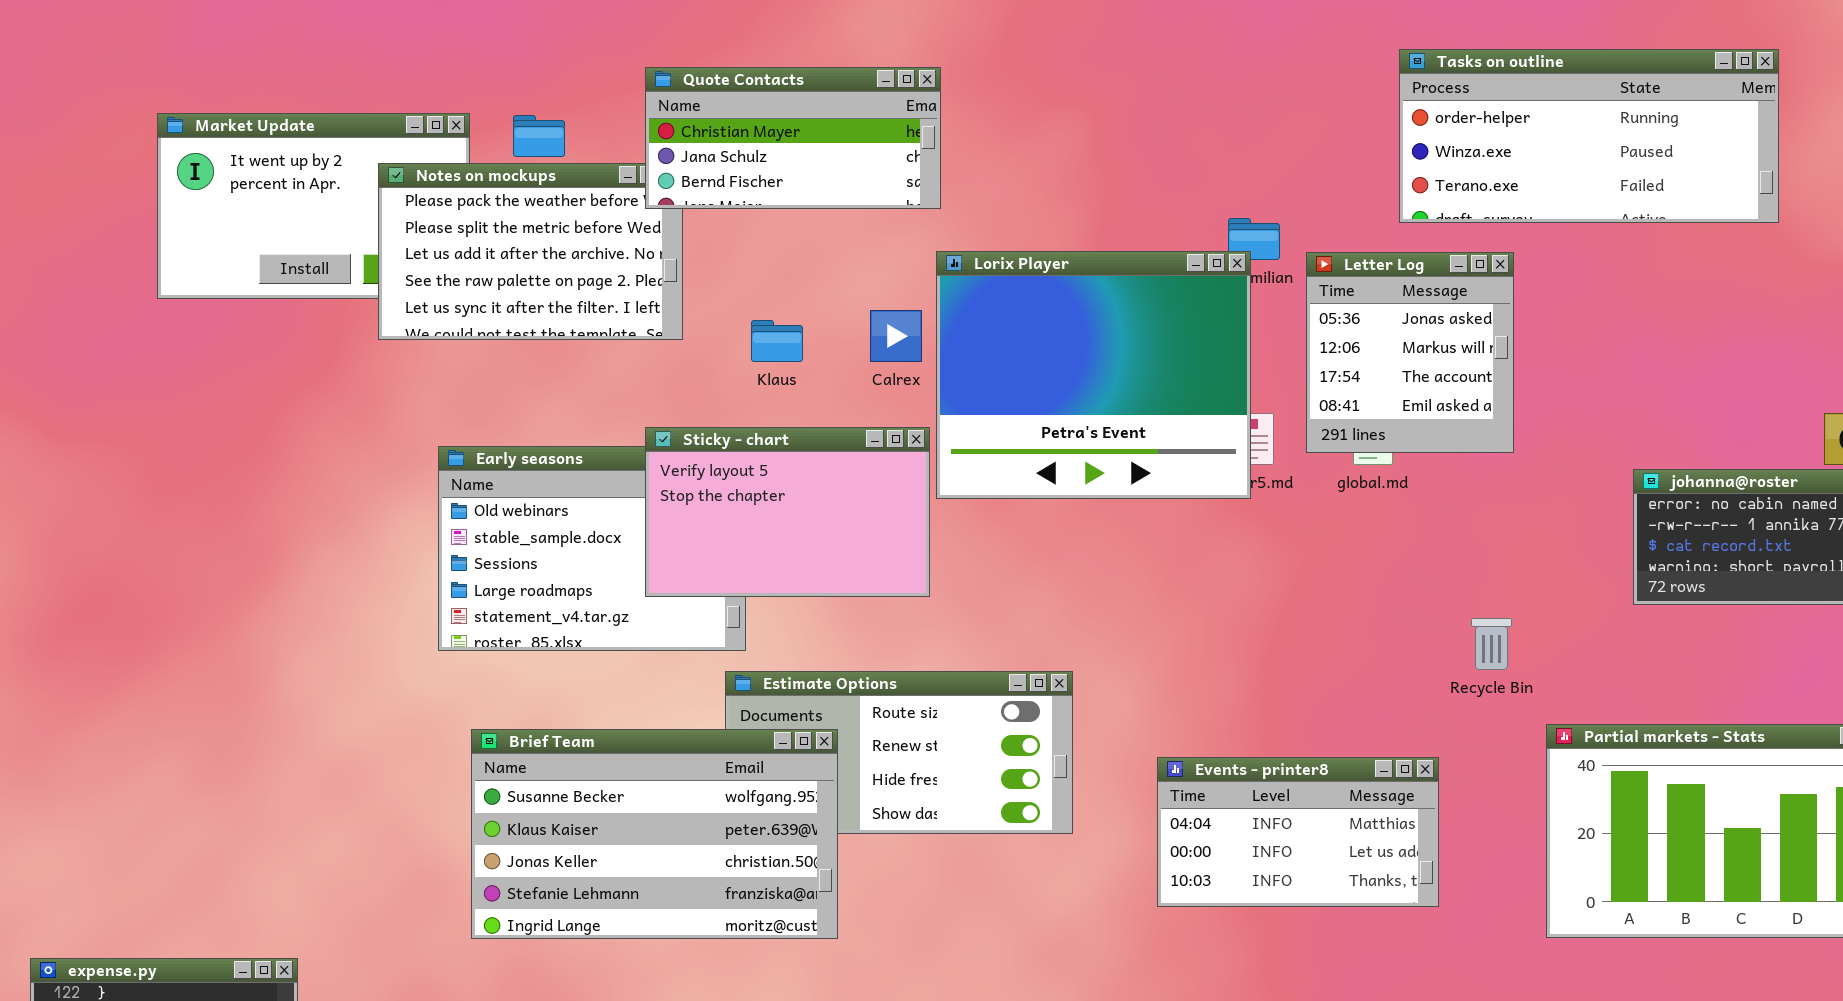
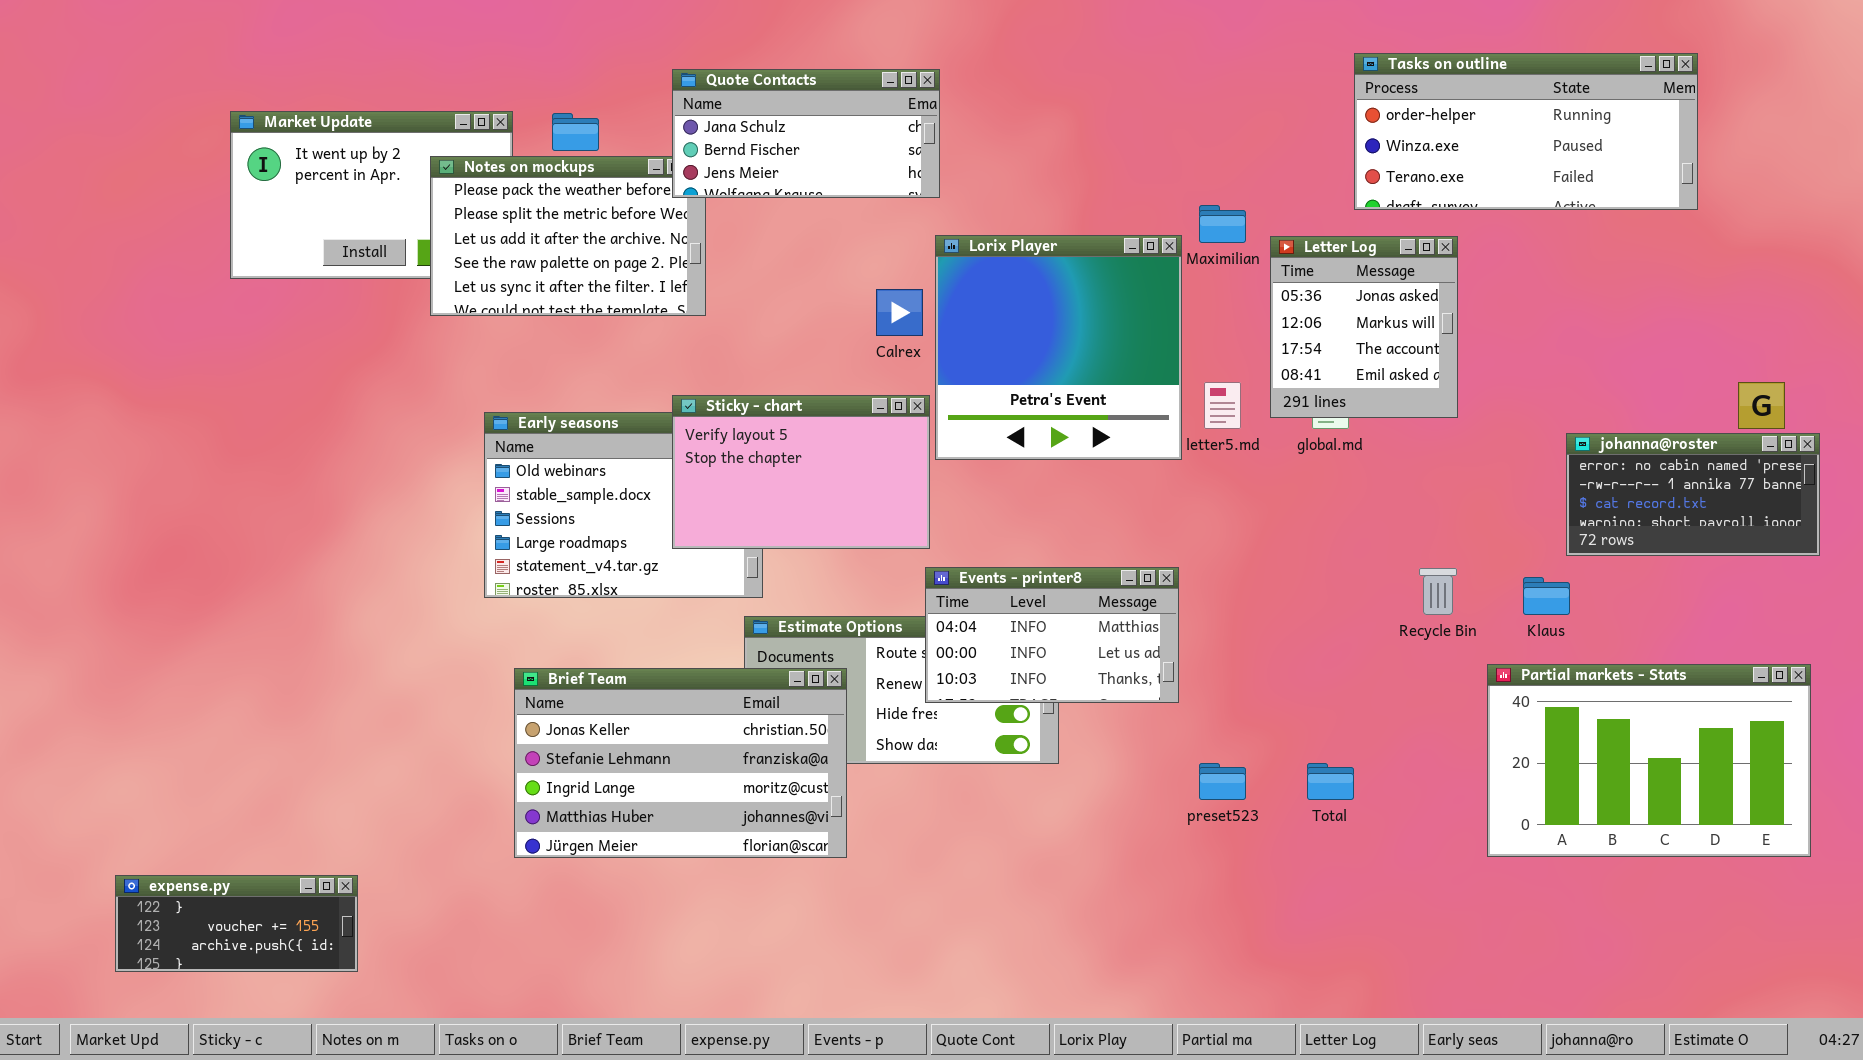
Quote Contacts: [645,67,941,209] -> [672,69,940,198], scrolled down 1 row
Lorix Player: [936,251,1251,499] -> [935,235,1182,460], resized
Klaus: [751,320,803,362] -> [1523,577,1570,615], moved
Brief Team: [471,729,838,939] -> [514,668,847,858], scrolled down 2 rows
Events - printer8: [1157,757,1439,907] -> [925,567,1179,703], moved

